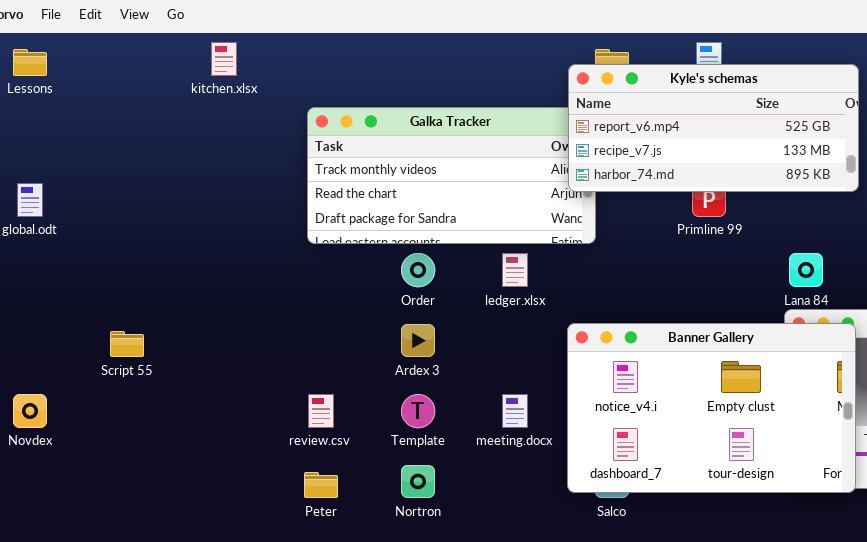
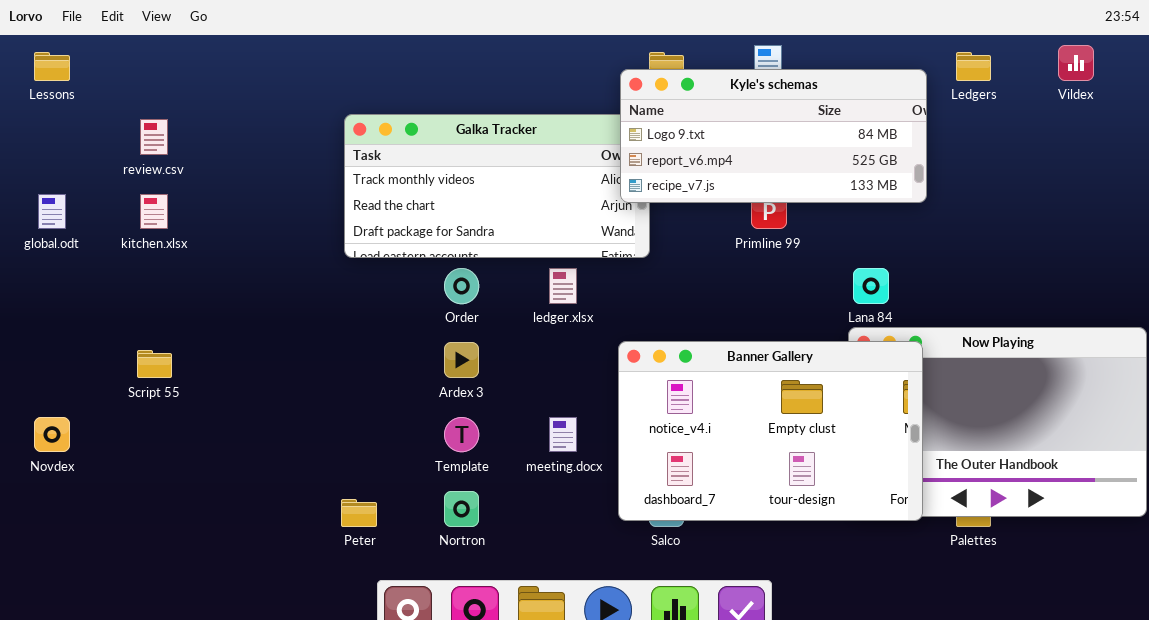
kitchen.xlsx: [211,42,237,76] -> [140,194,168,229], moved
Kyle's schemas: [568,64,859,192] -> [620,69,927,203], scrolled up 1 row
review.csv: [308,394,334,428] -> [140,119,168,155], moved

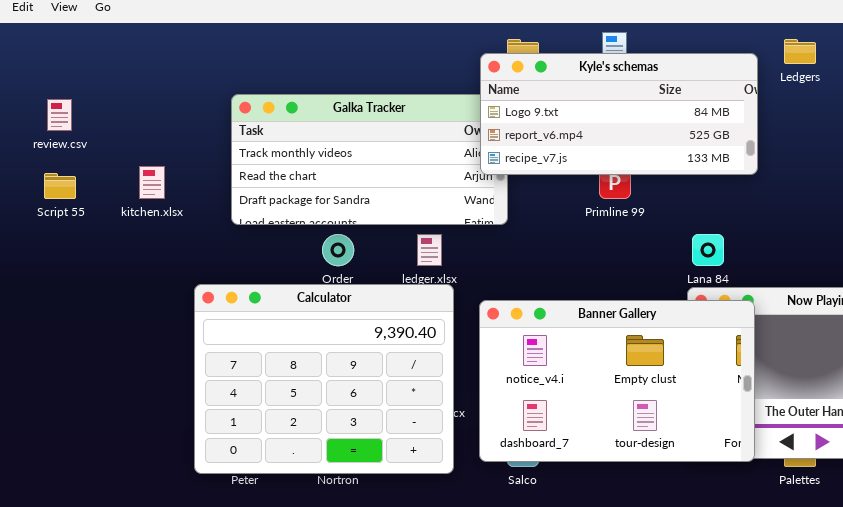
kitchen.xlsx: [140,194,168,229] -> [139,166,165,199], moved
Calculator: none -> [194,284,454,474], opened
Script 55: [137,350,172,378] -> [44,173,76,199], moved

